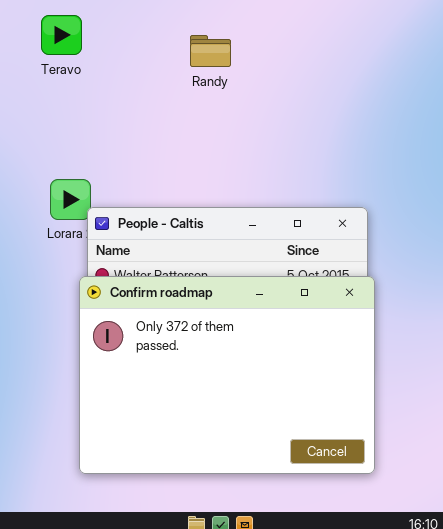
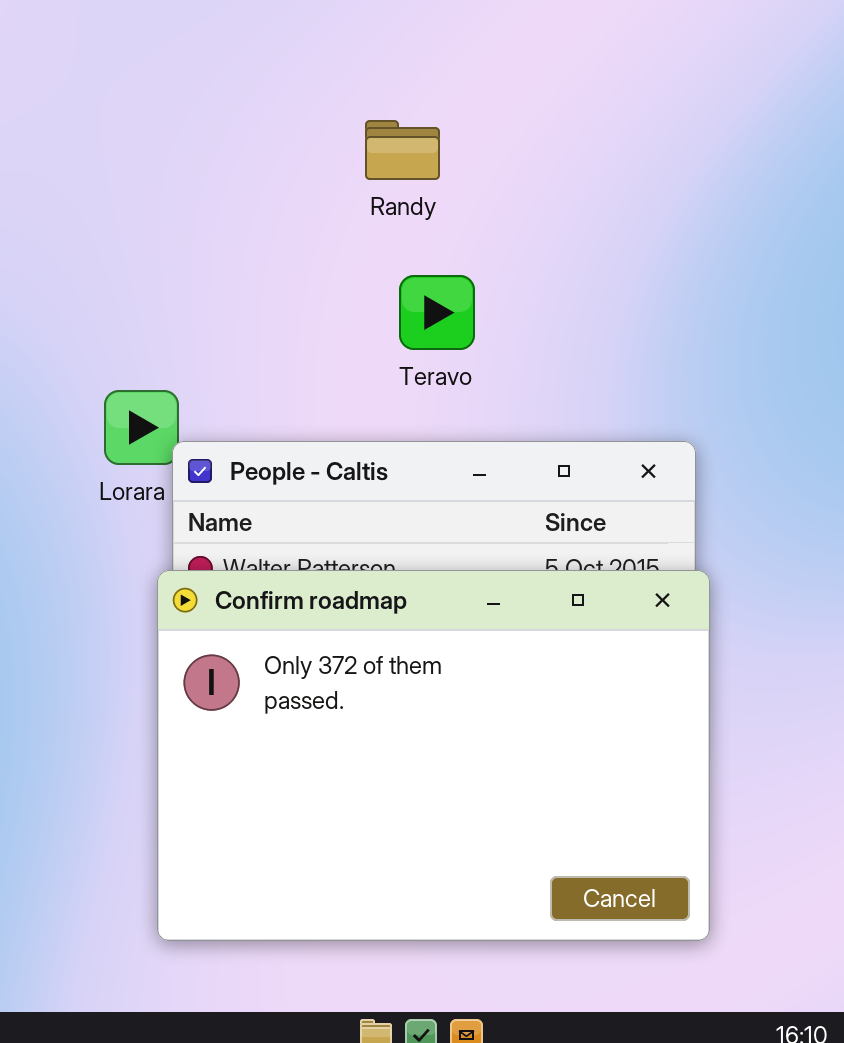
Teravo: [41,15,82,55] -> [399,275,475,350], moved

